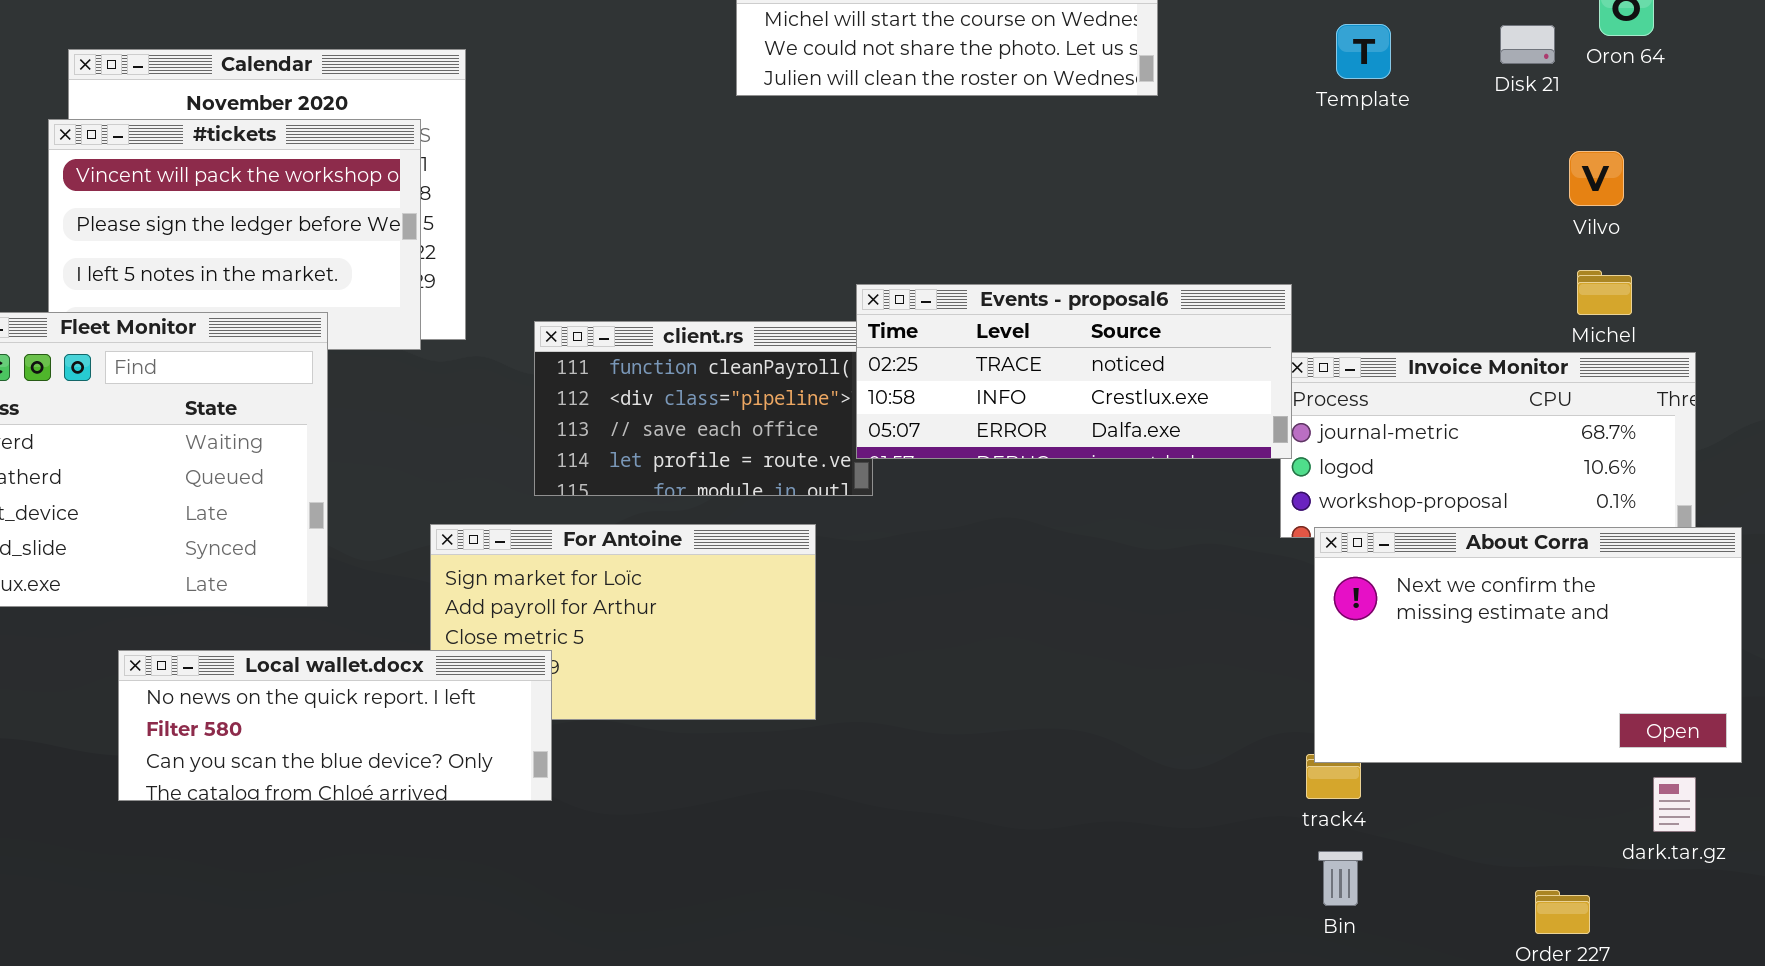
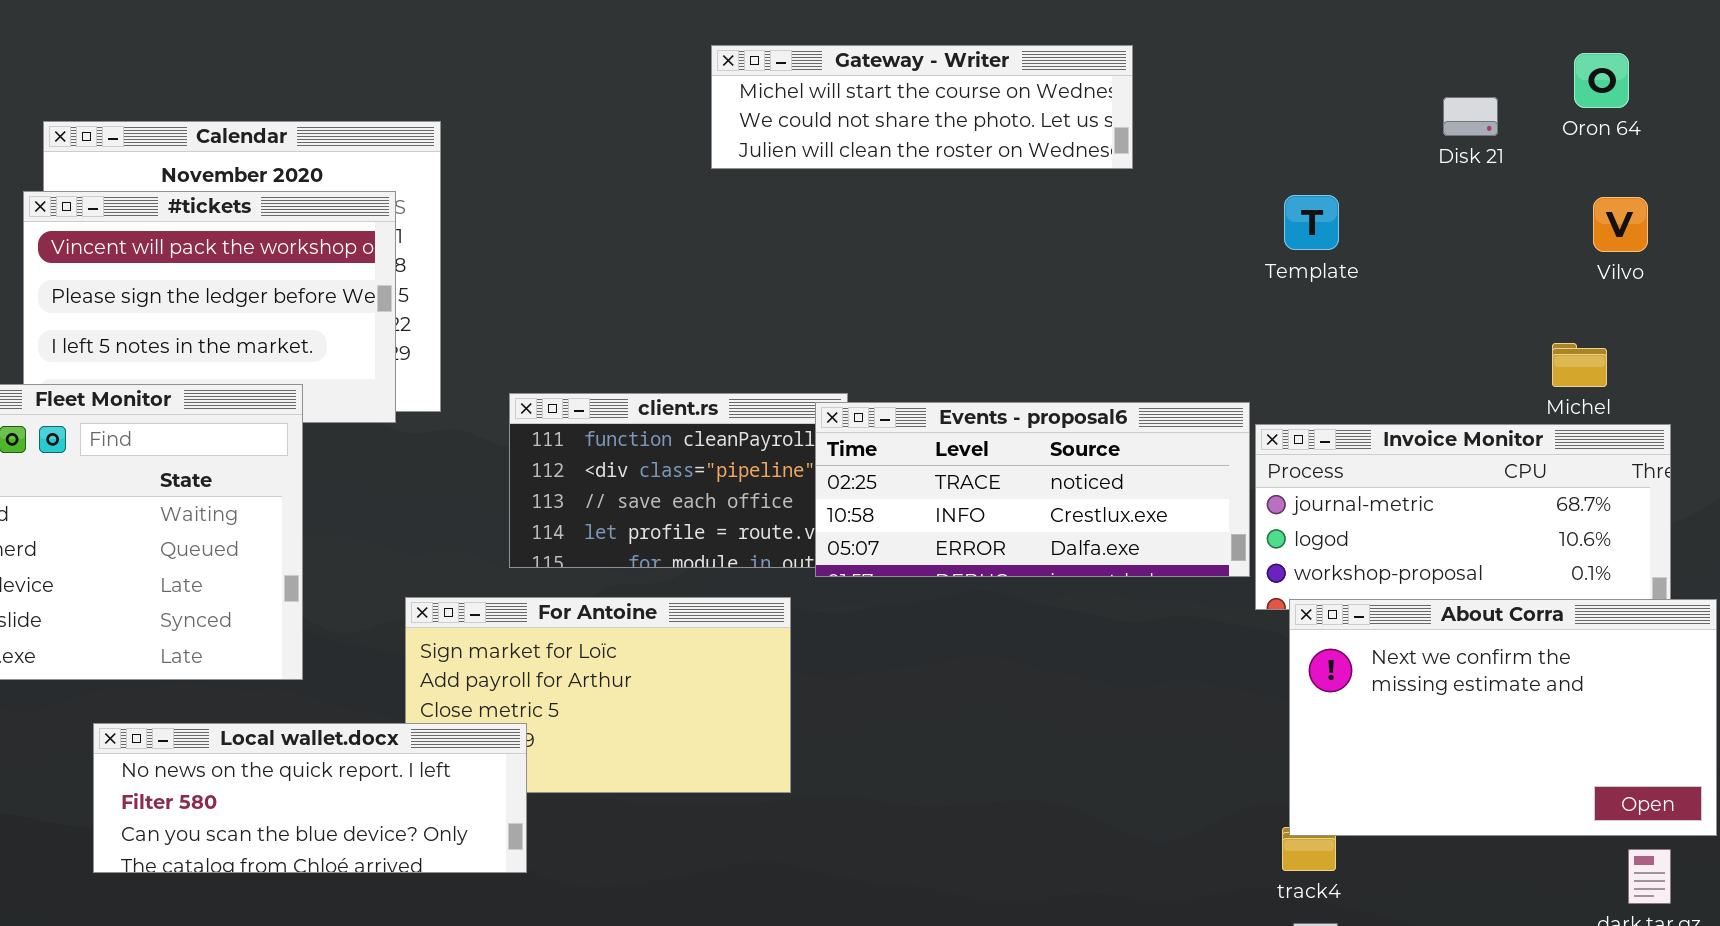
Template: [1336,24,1391,79] -> [1284,195,1339,250], moved
Disk 21: [1500,25,1555,64] -> [1443,97,1498,136], moved
Vilvo: [1569,151,1624,206] -> [1593,197,1648,252], moved
Events - proposal6: [856,284,1292,459] -> [815,402,1250,577], moved

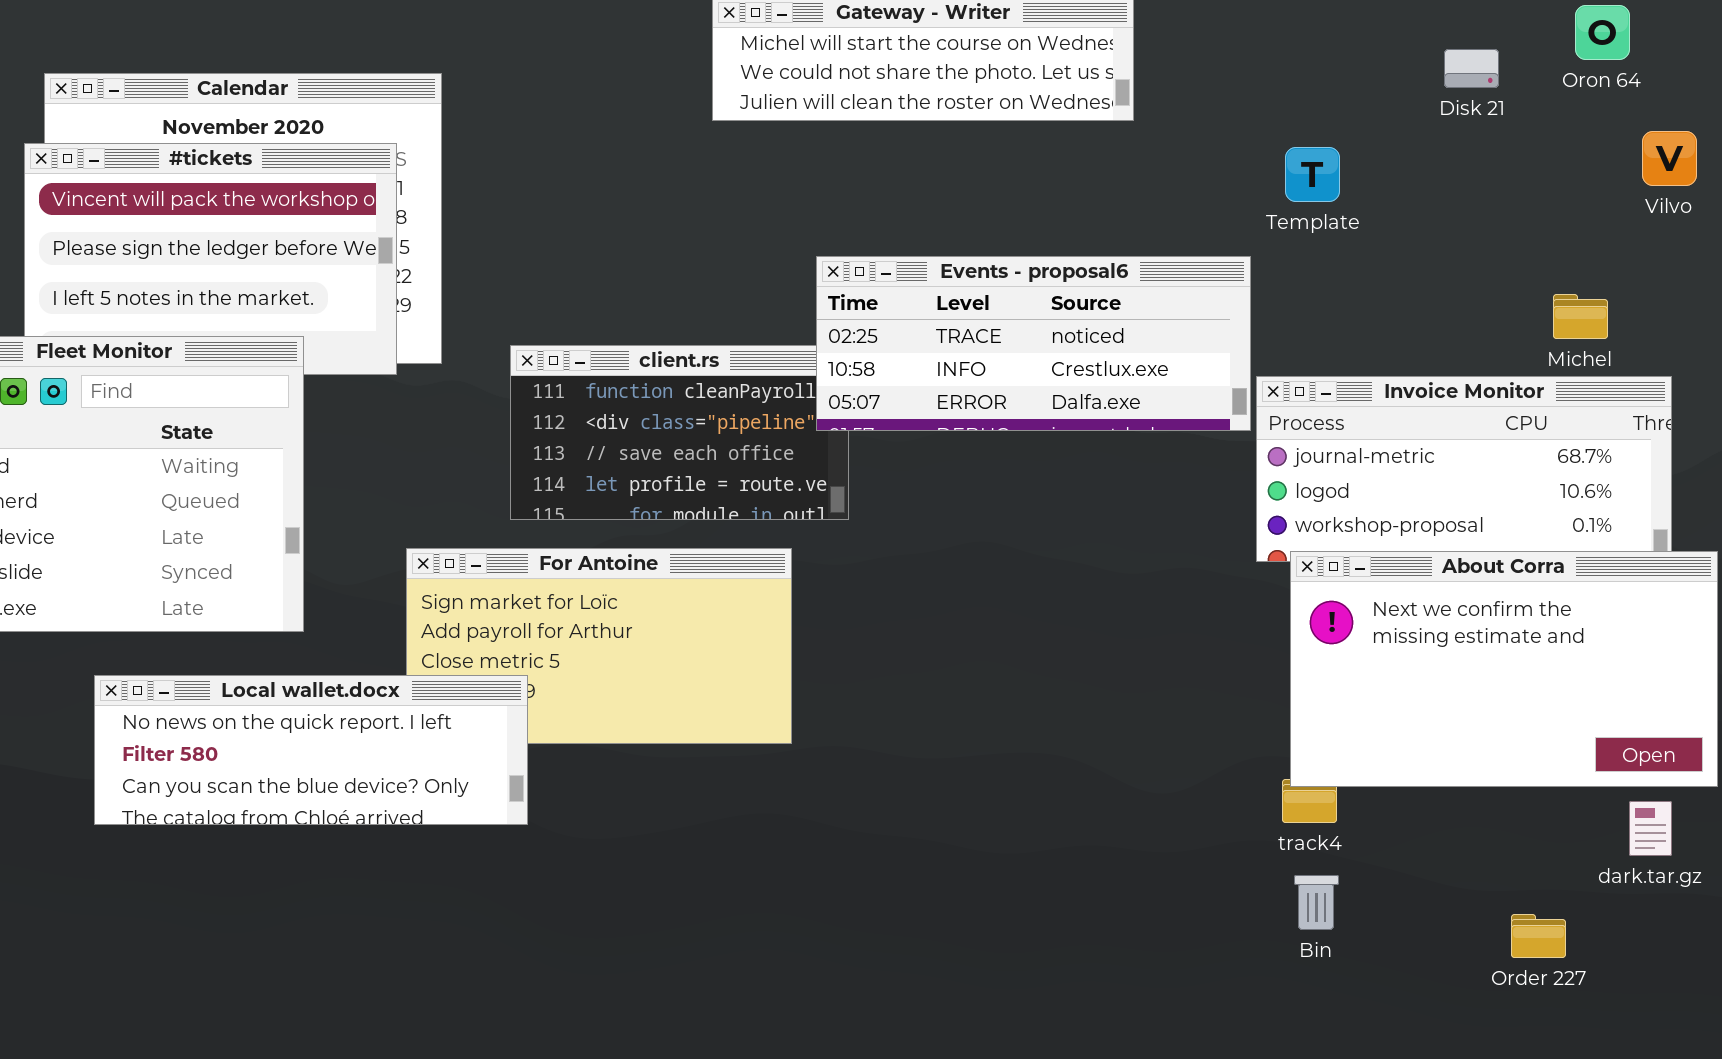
Vilvo: [1593,197,1648,252] -> [1642,131,1697,186], moved
Events - proposal6: [815,402,1250,577] -> [816,256,1251,431], moved

